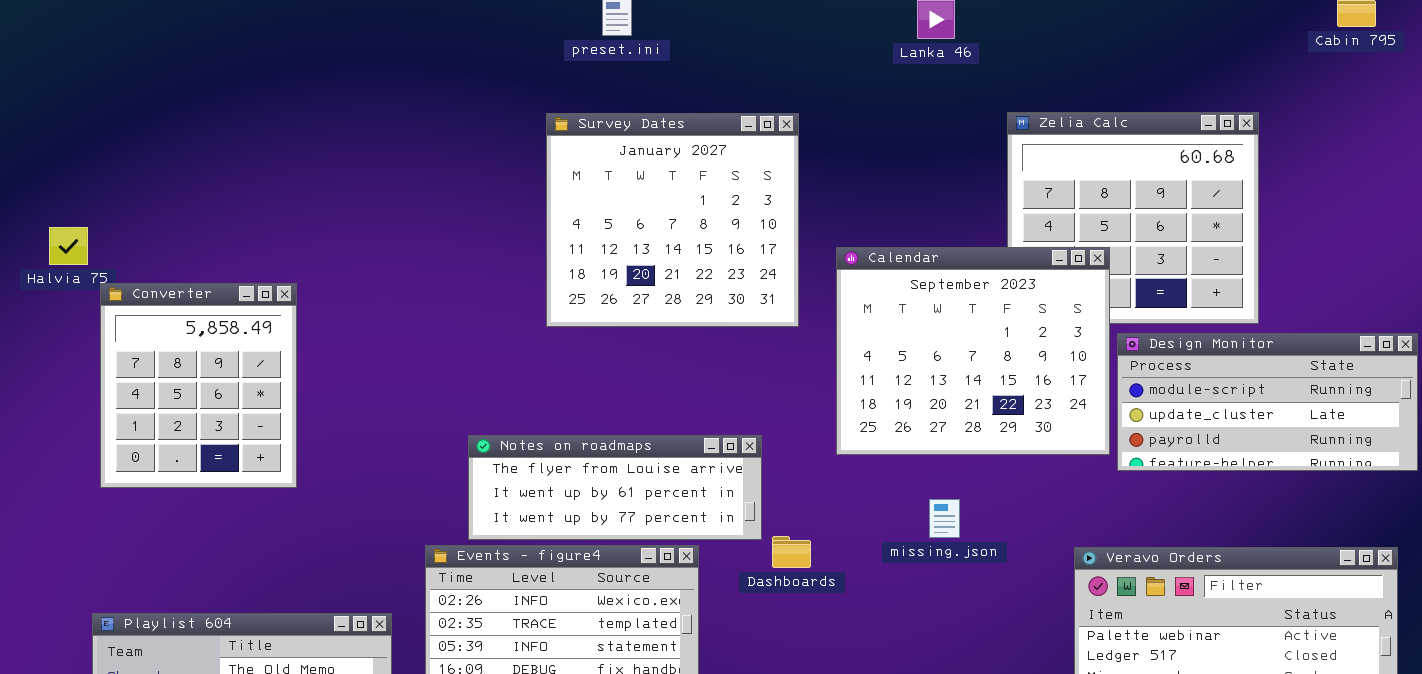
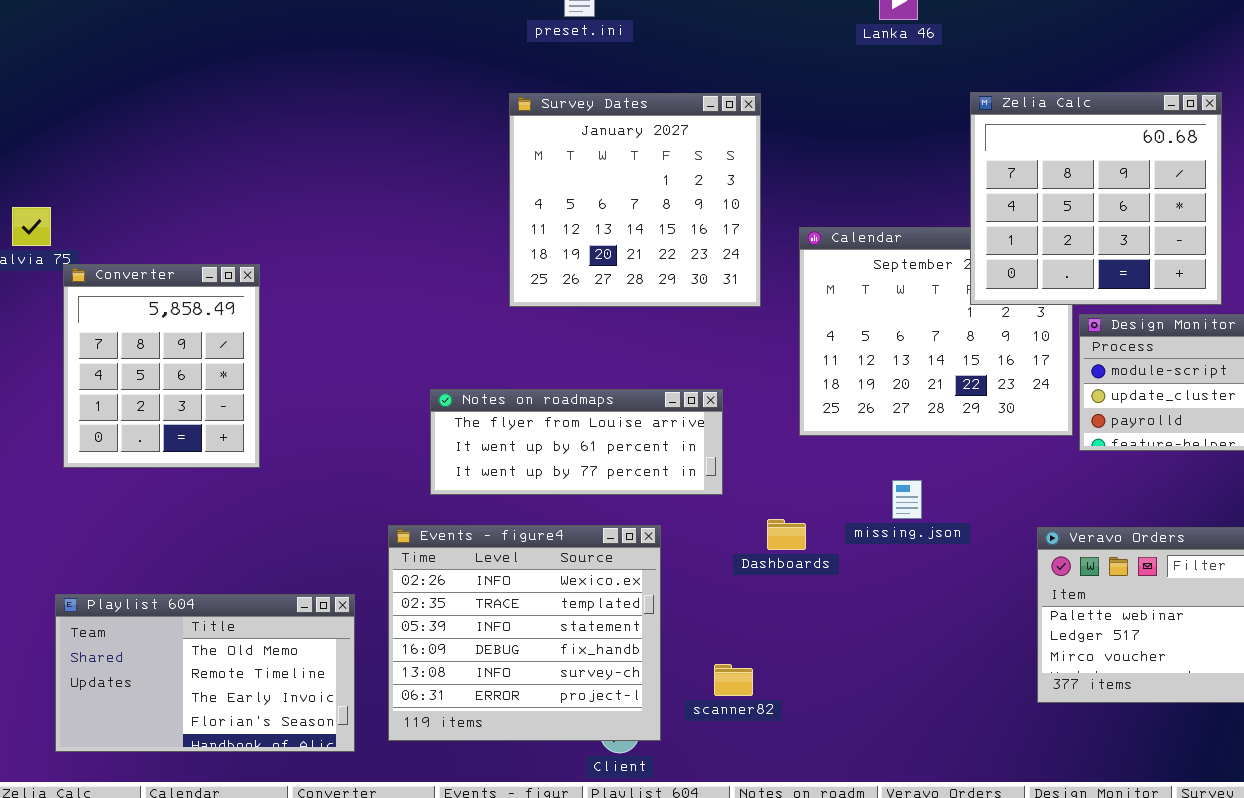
Zelia Calc: [1007,112,1259,324] -> [970,92,1222,305], raised
Notes on roadmaps: [468,435,762,540] -> [430,389,723,495], moved
Dashboards: [772,536,811,568] -> [767,519,806,550], moved

